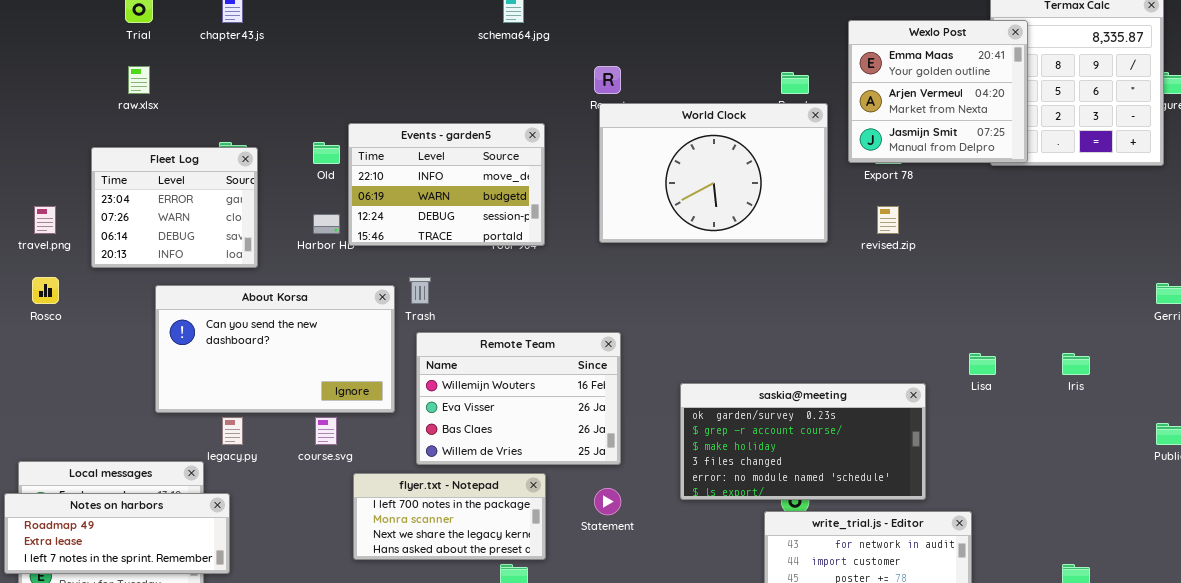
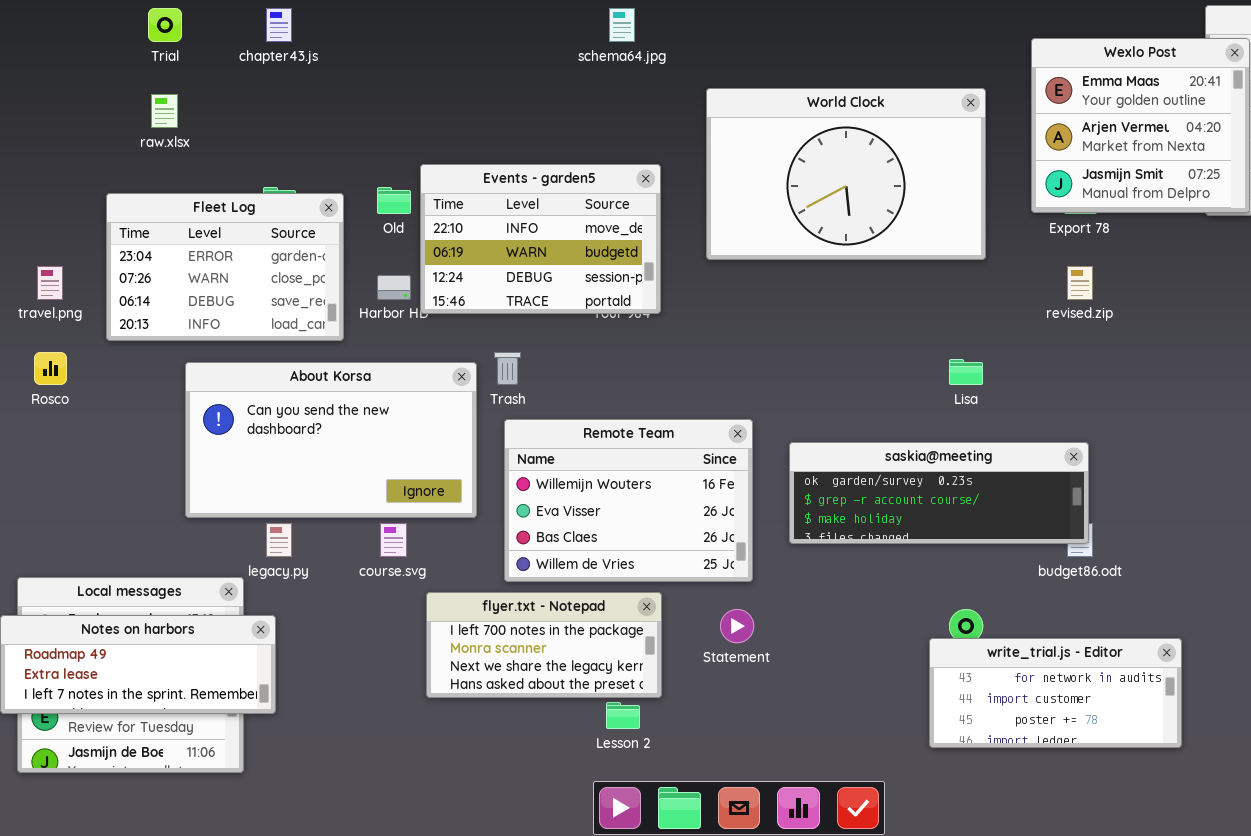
World Clock: [599,103,828,243] -> [706,88,986,260], moved
Fleet Log: [91,147,258,268] -> [106,193,344,341], resized
Lisa: [969,353,996,375] -> [949,359,983,385], moved
saskia@meeting: [680,383,926,500] -> [789,442,1089,544], moved, resized

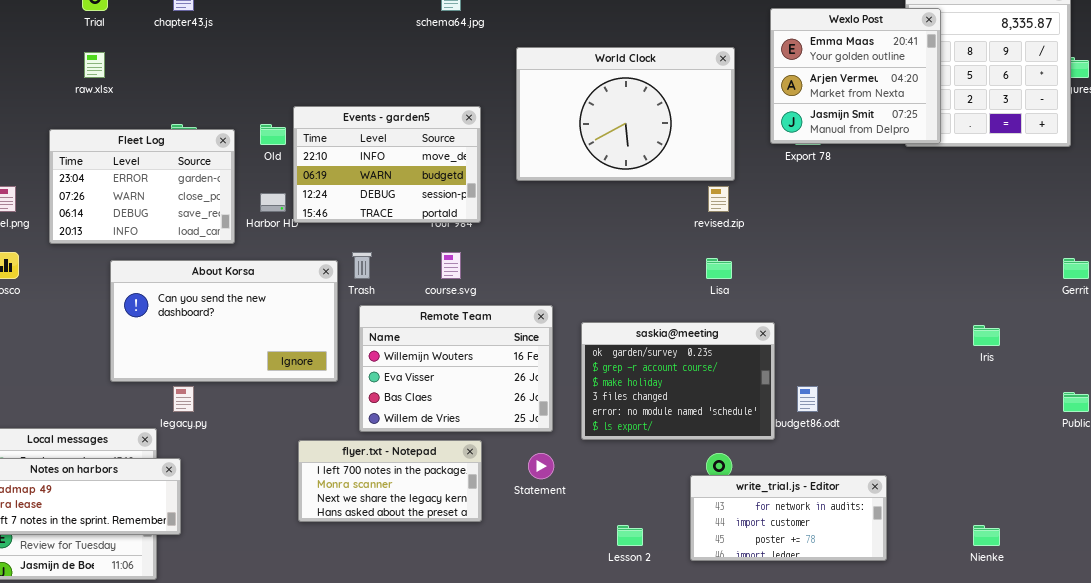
revised.zip: [1067,266,1093,300] -> [708,186,729,212], moved
saskia@meeting: [789,442,1089,544] -> [581,322,775,440], resized
course.svg: [380,523,407,557] -> [441,252,461,279], moved
Lesson 2: [606,702,640,729] -> [617,525,643,546], moved

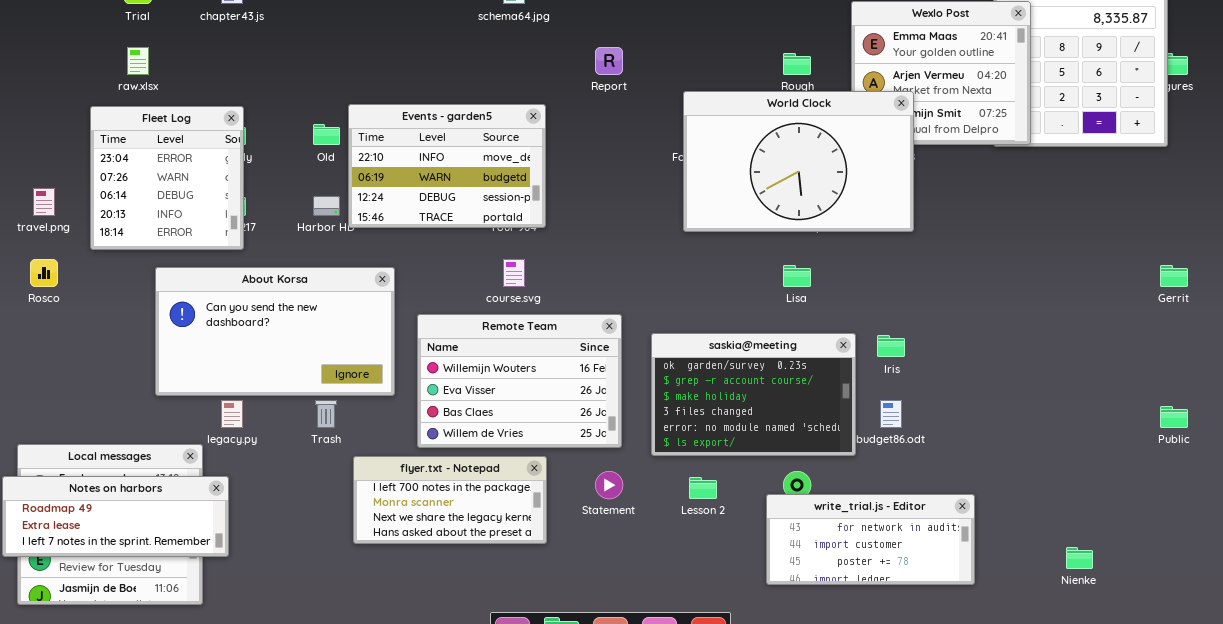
World Clock: [516,47,735,181] -> [683,91,914,232], moved
Fleet Log: [49,129,235,244] -> [90,106,244,250], resized
Trash: [352,252,372,279] -> [315,400,337,428], moved
Iris: [973,325,1000,346] -> [877,335,905,357], moved
Lesson 2: [617,525,643,546] -> [689,477,717,499], moved

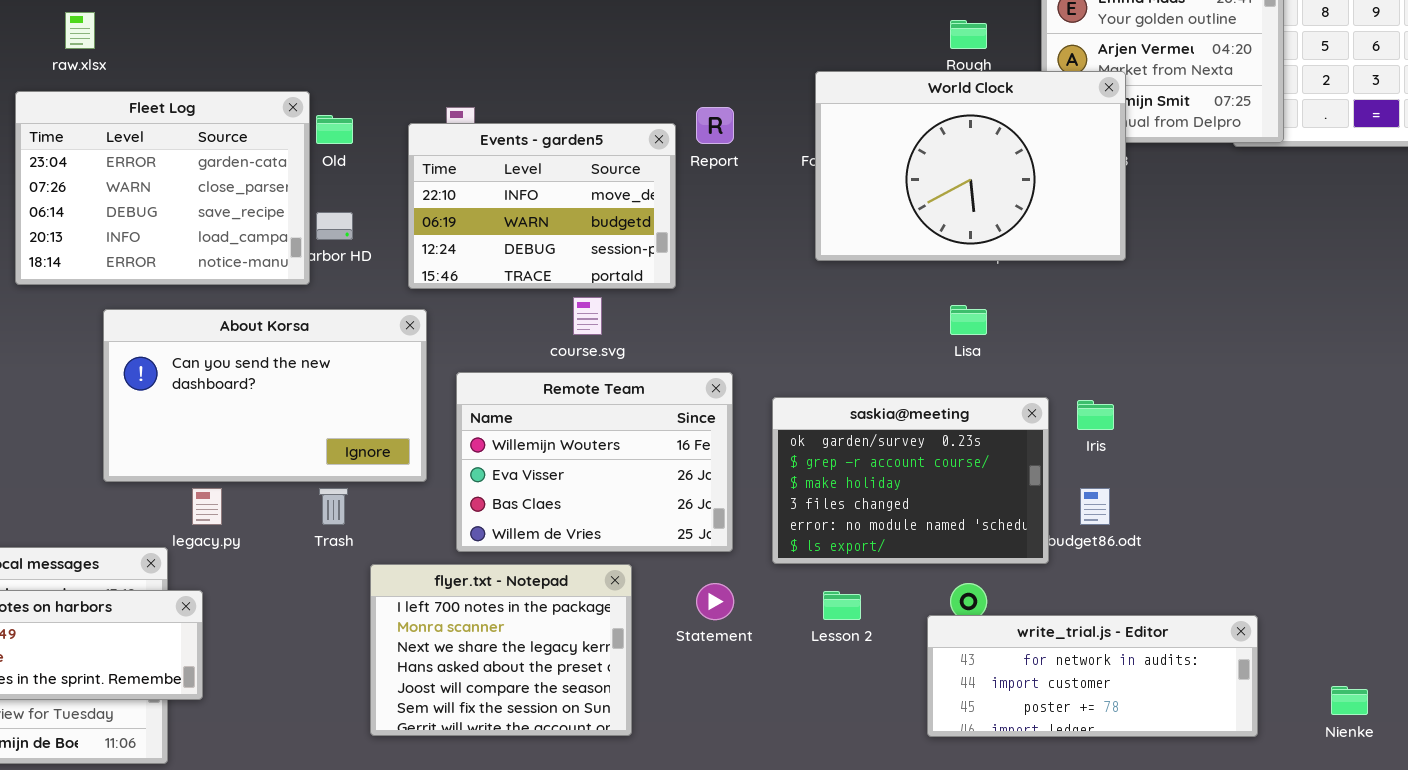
Report: [595,47,623,75] -> [696,107,734,144], moved
Events - garden5: [348,104,546,228] -> [408,123,676,289], moved
Fleet Log: [90,106,244,250] -> [15,91,310,285], resized
flyer.txt - Notepad: [353,456,547,544] -> [370,564,632,736], resized
write_trial.js - Editor: [766,494,975,585] -> [927,615,1258,737], resized

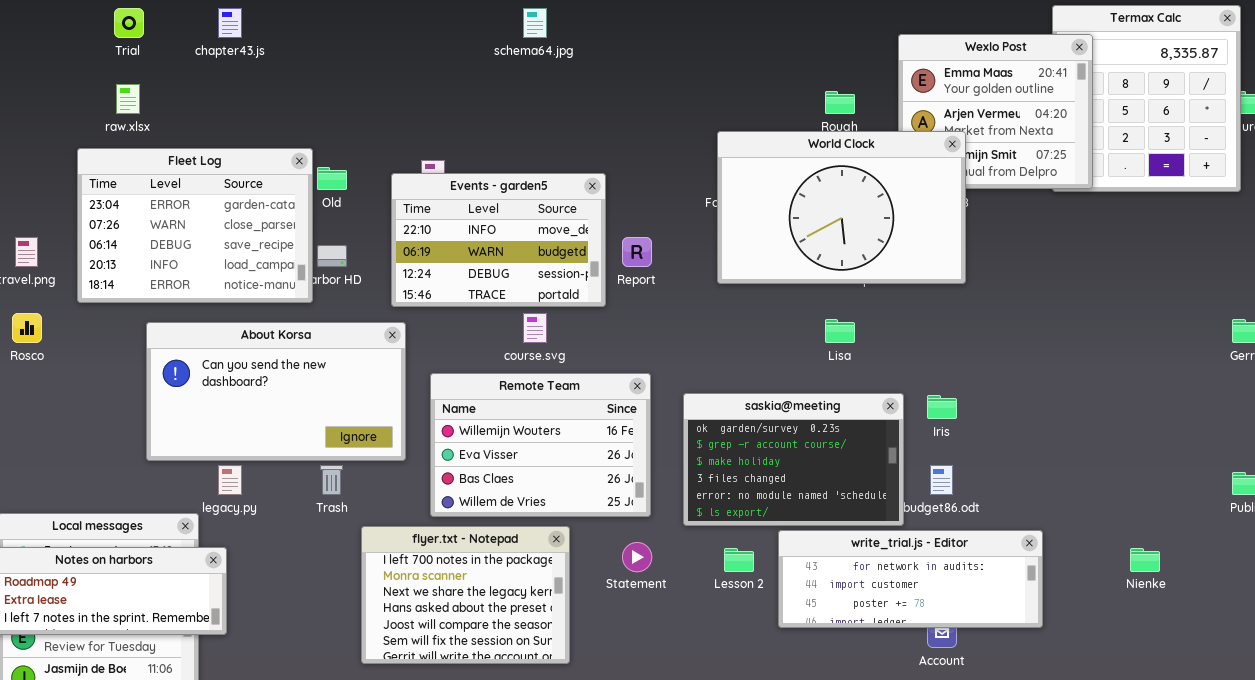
Report: [696,107,734,144] -> [622,237,652,267], moved
write_trial.js - Editor: [927,615,1258,737] -> [778,530,1043,628], moved
Nienke: [1331,686,1368,715] -> [1130,548,1160,572], moved

